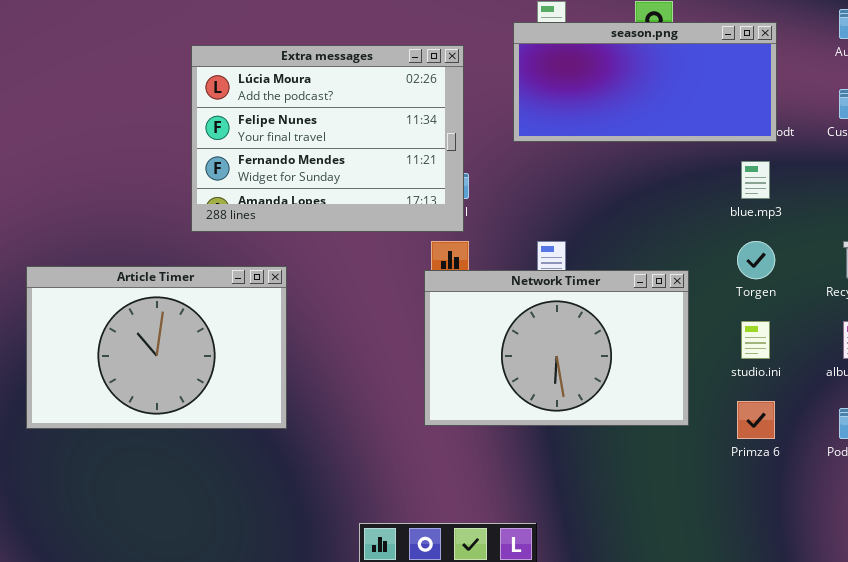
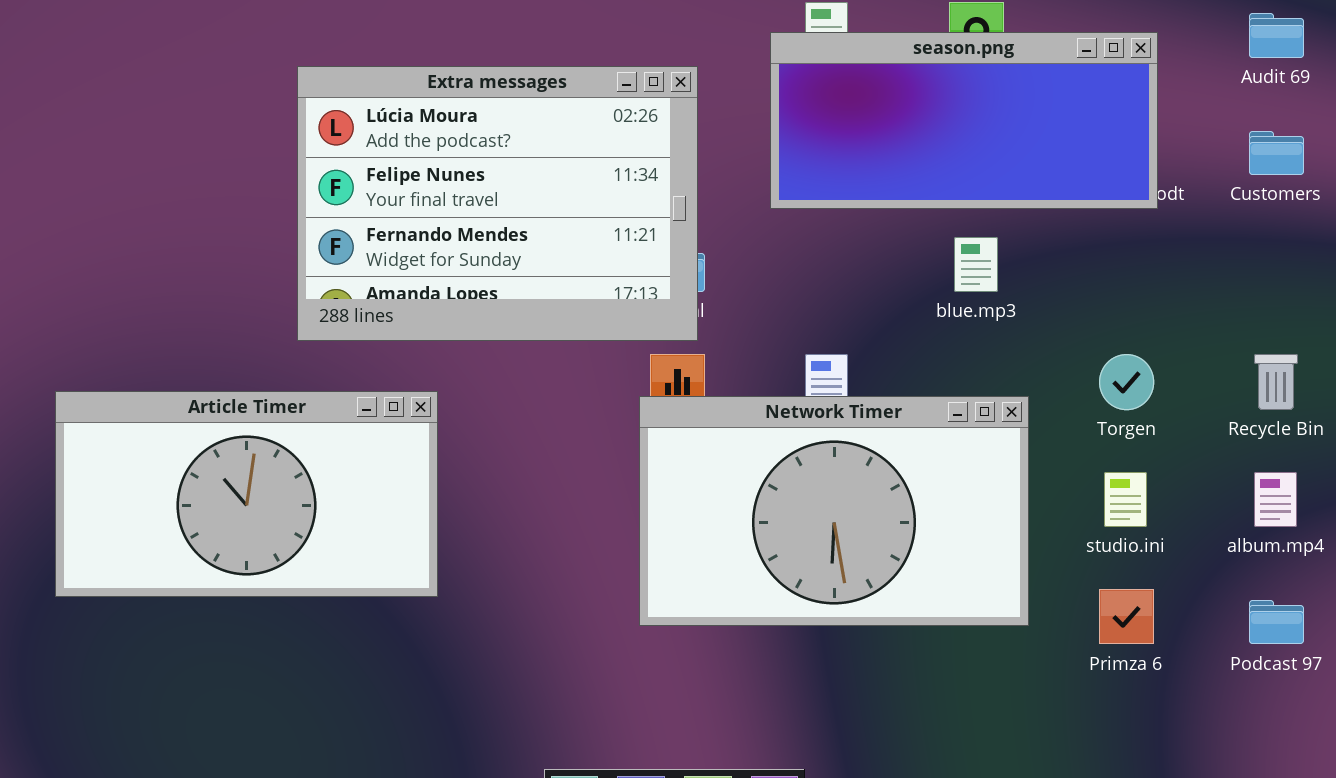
blue.mp3: [741,161,770,199] -> [954,237,998,292], moved
Article Timer: [26,266,287,429] -> [55,391,438,597], resized

